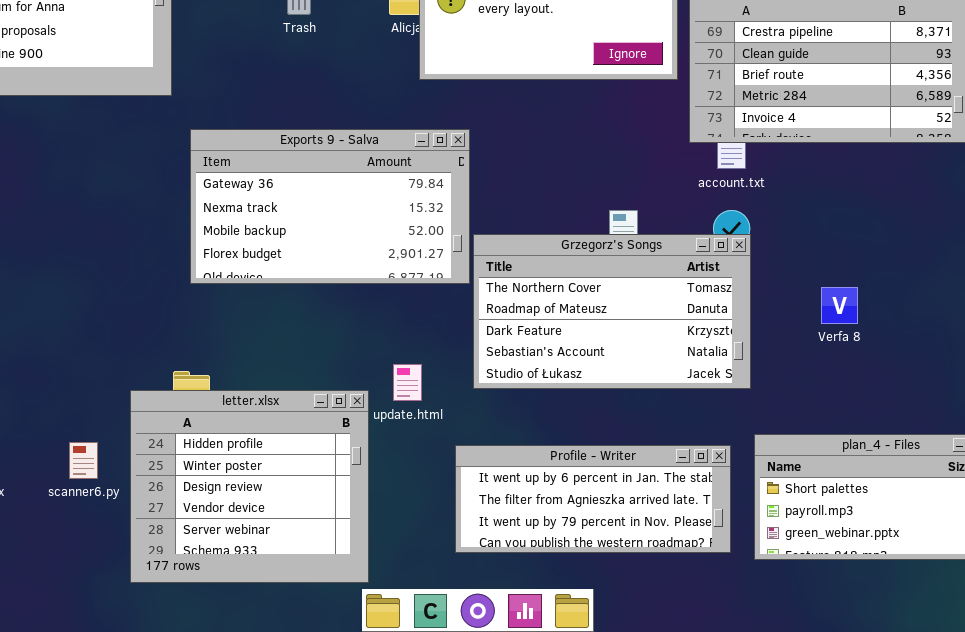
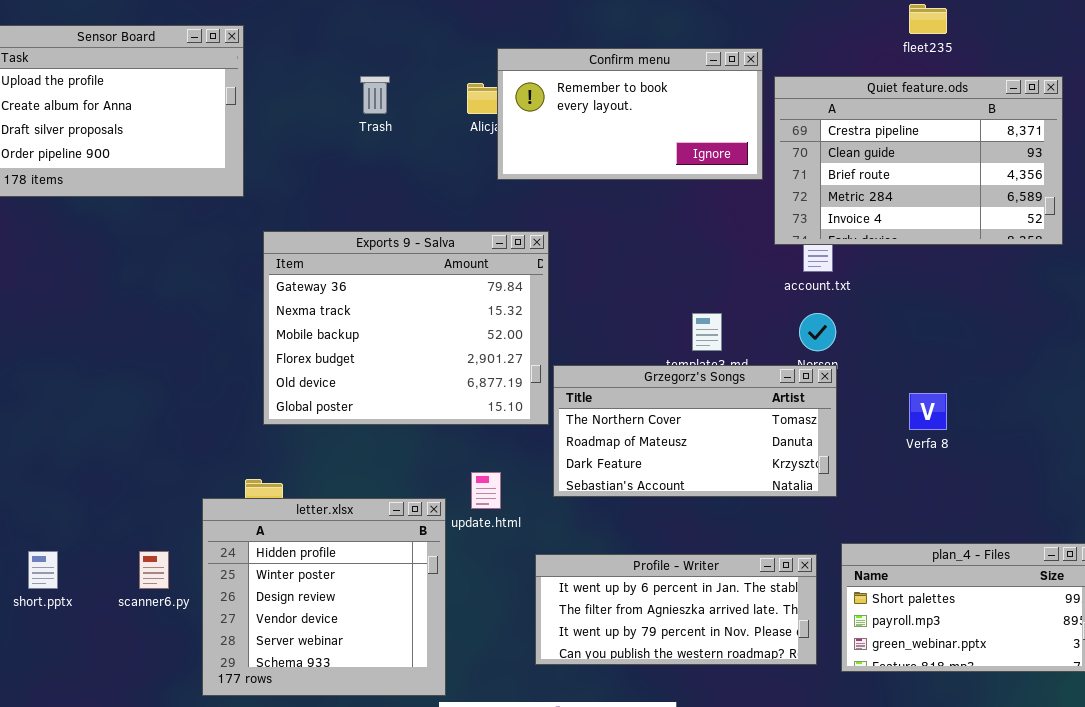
Exports 9 - Salva: [190,129,470,284] -> [263,231,549,425], resized
Grzegorz's Songs: [473,234,751,389] -> [553,365,837,497], resized

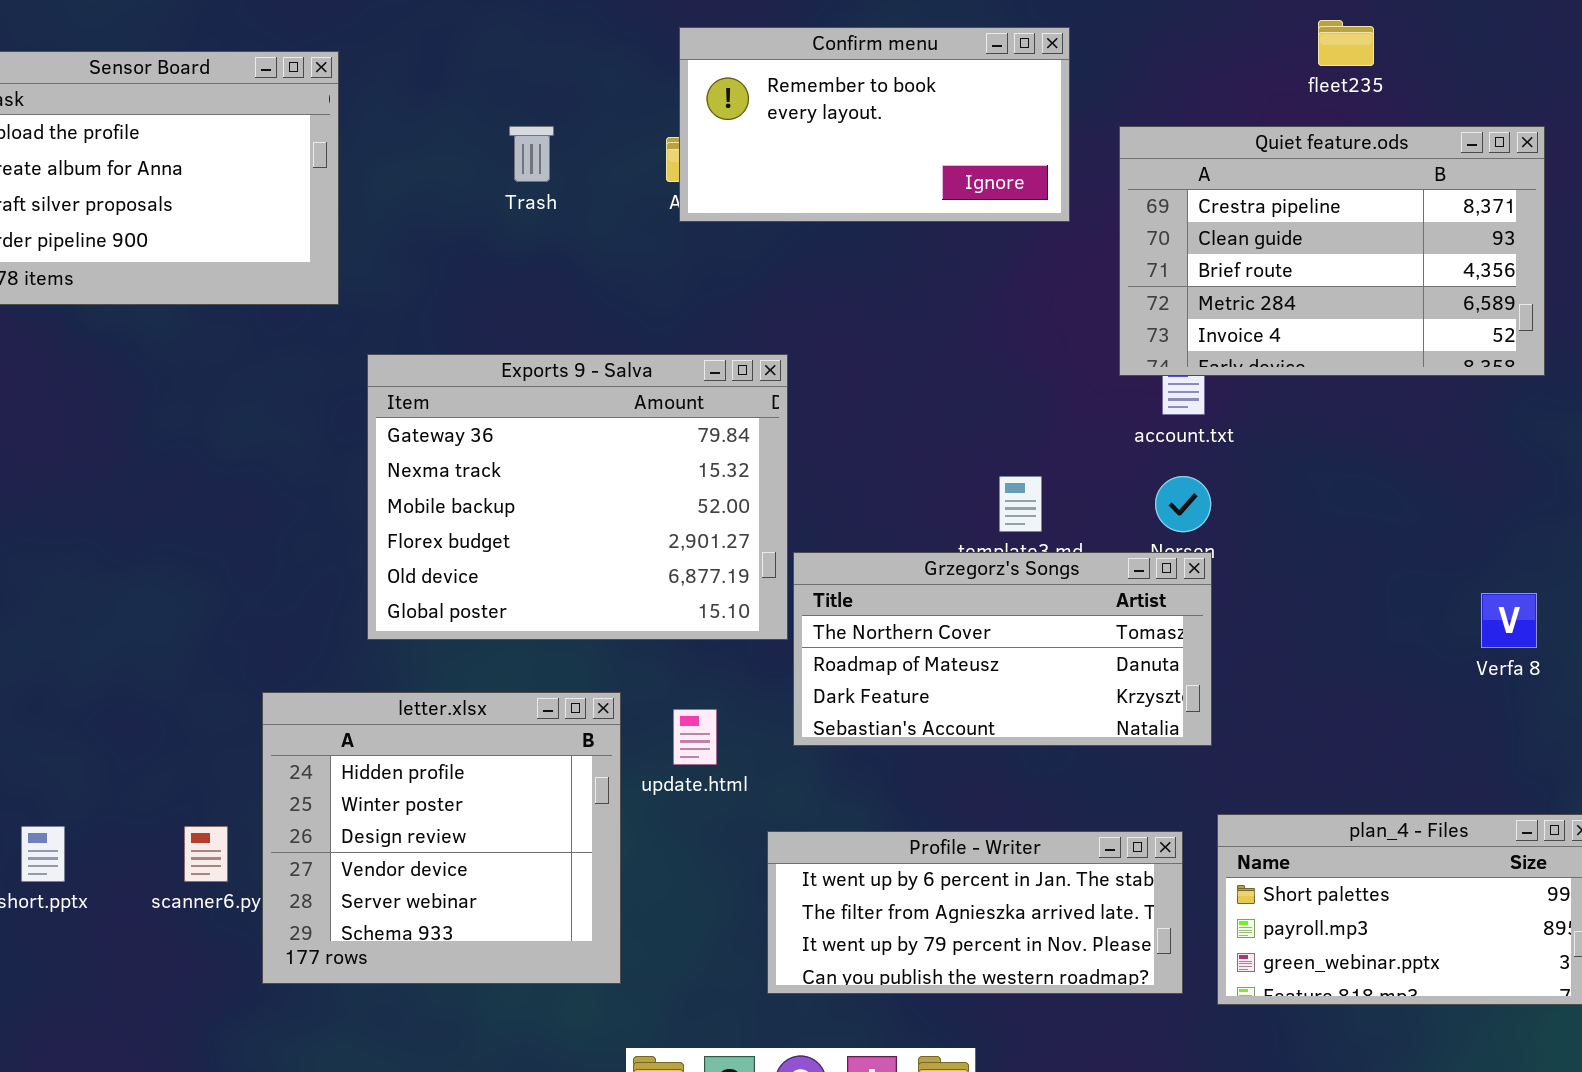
Confirm menu: [497,48,763,180] -> [679,27,1070,222], moved
Verfa 8: [909,393,947,430] -> [1481,593,1537,648], moved
letter.xlsx: [202,498,446,696] -> [262,692,621,984], moved

